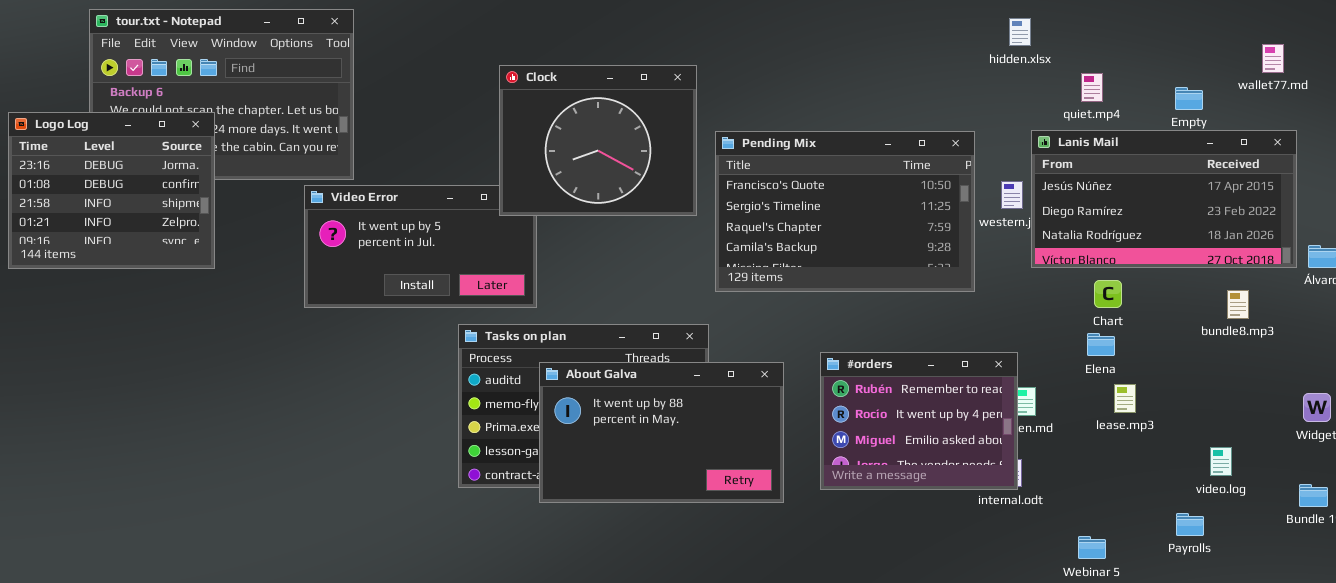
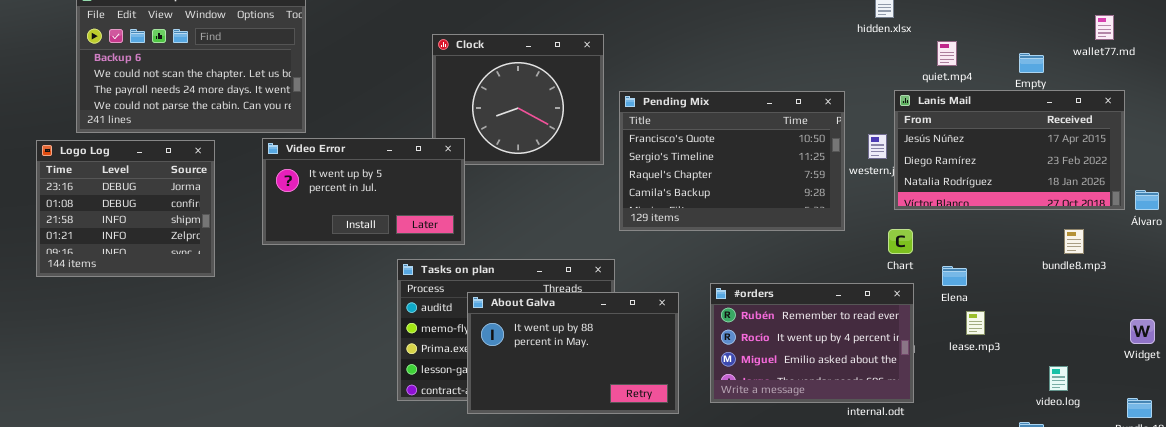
Logo Log: [8,112,215,269] -> [36,140,215,277], moved
Video Error: [304,185,537,308] -> [262,138,465,245], raised
Chart: [1094,280,1122,308] -> [888,229,913,254], moved
#orders: [820,352,1018,490] -> [710,283,914,403], resized

